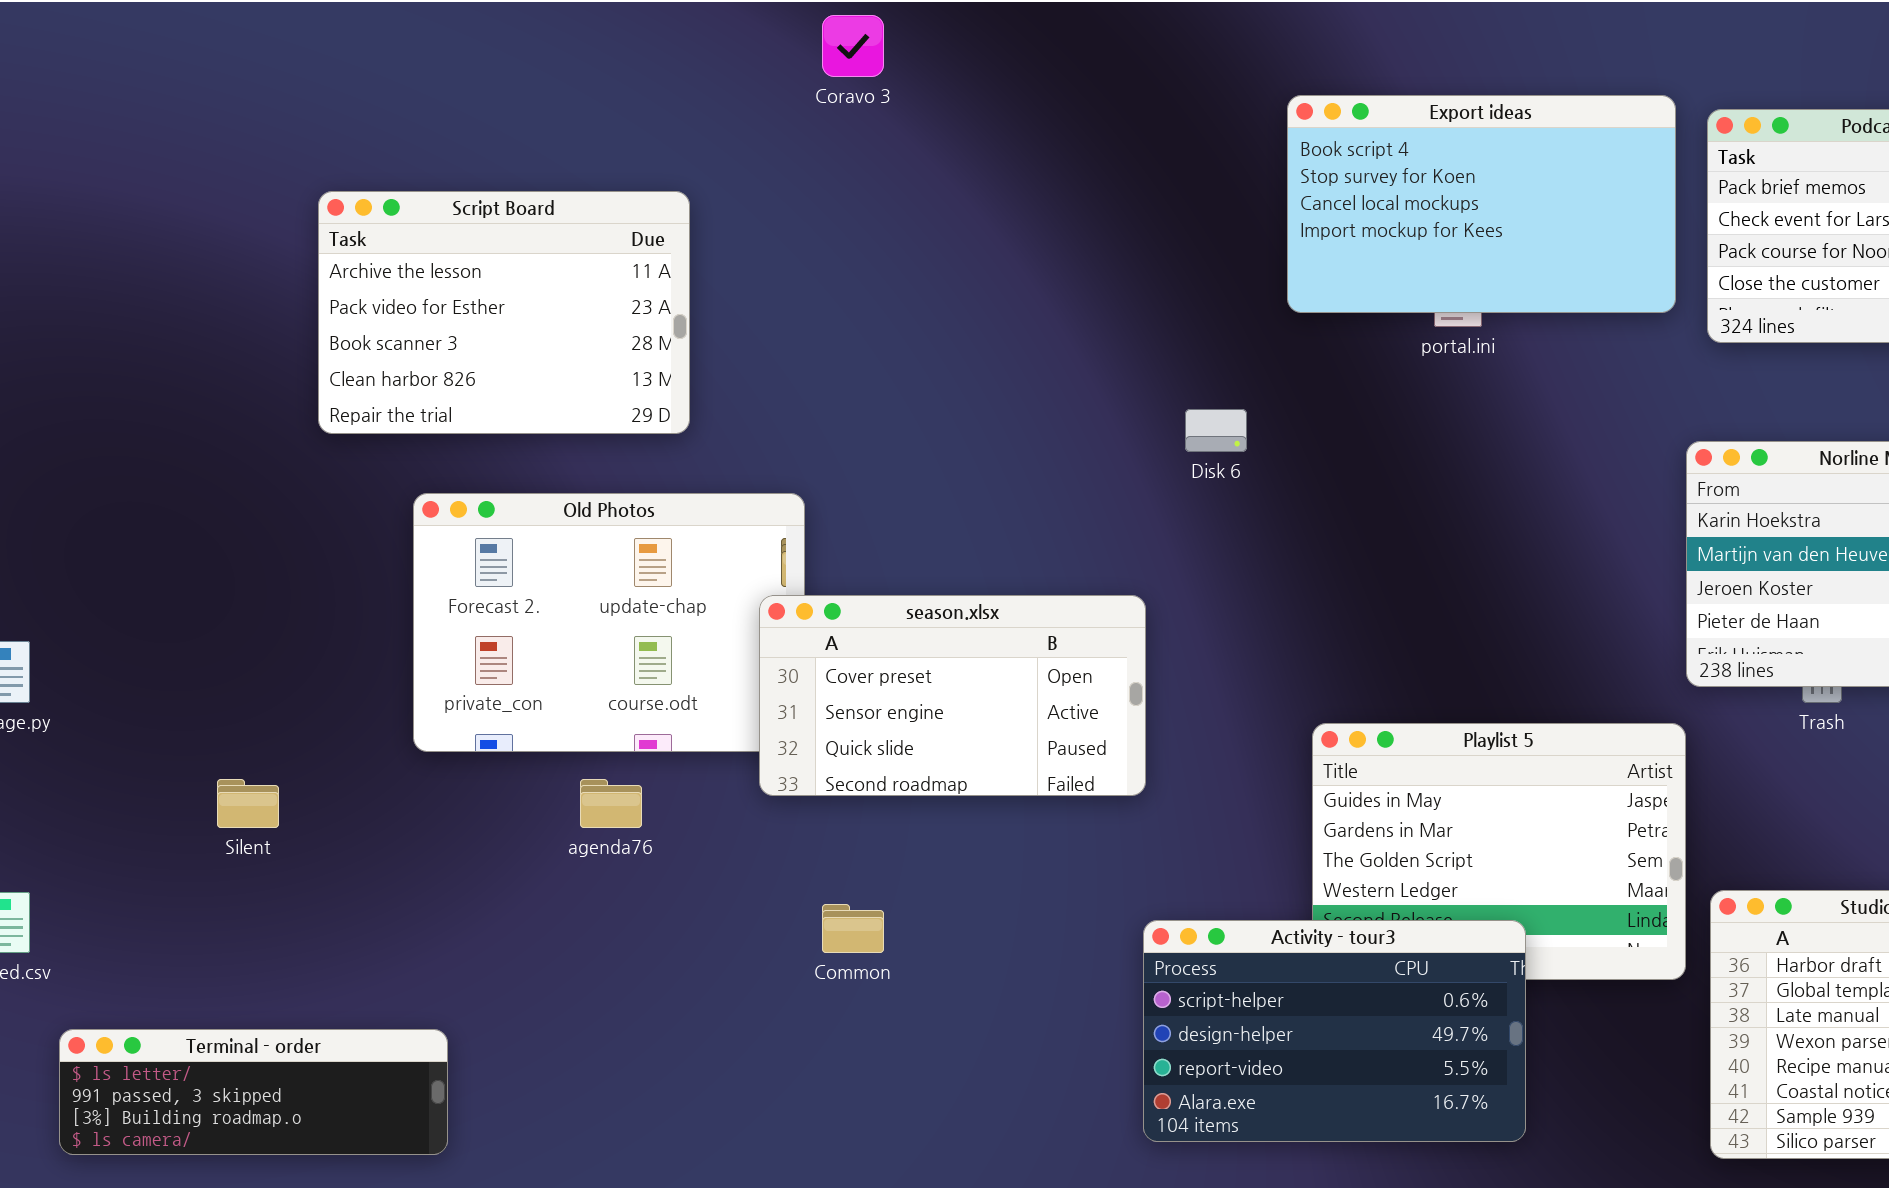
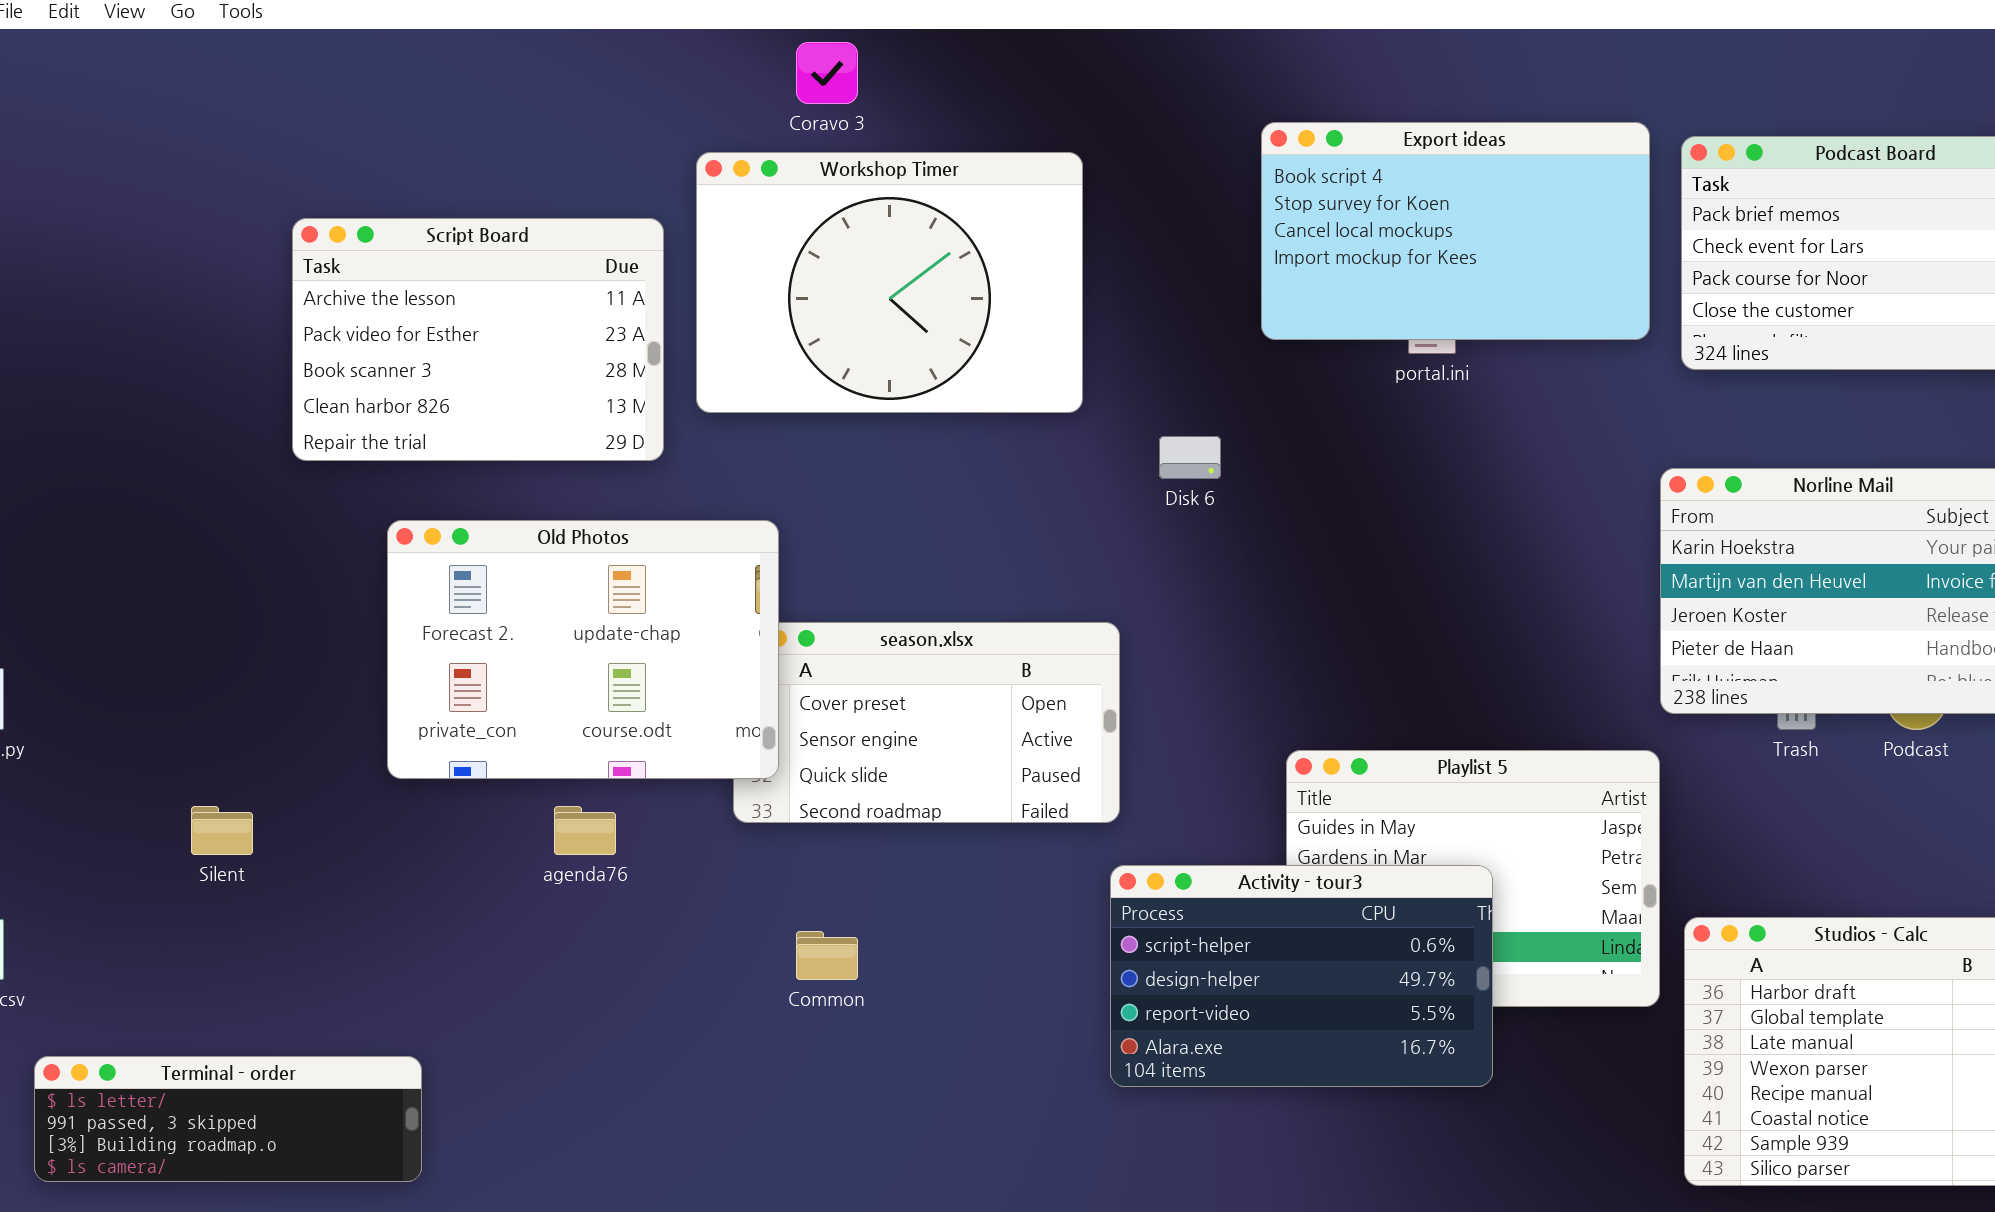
Workshop Timer: none -> [696,152,1083,413], opened
Old Photos: [413,493,805,752] -> [387,520,779,779], raised
Activity - tour3: [1143,920,1526,1142] -> [1110,865,1493,1087], moved

